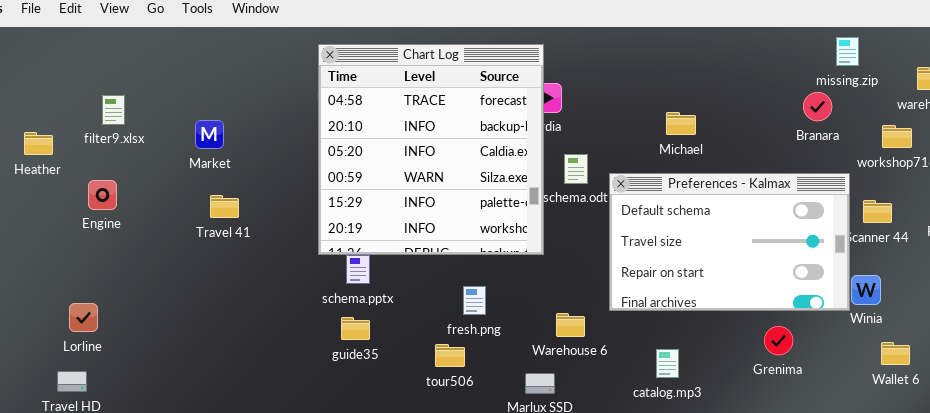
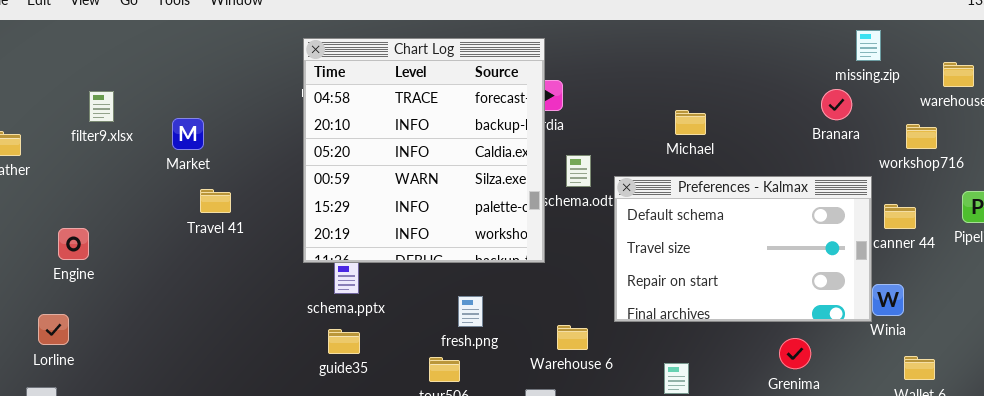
filter9.xlsx: [102,95,125,125] -> [89,91,114,122], moved
Engine: [88,180,117,210] -> [58,228,89,260], moved
Travel 41: [210,195,239,218] -> [200,189,231,213], moved

